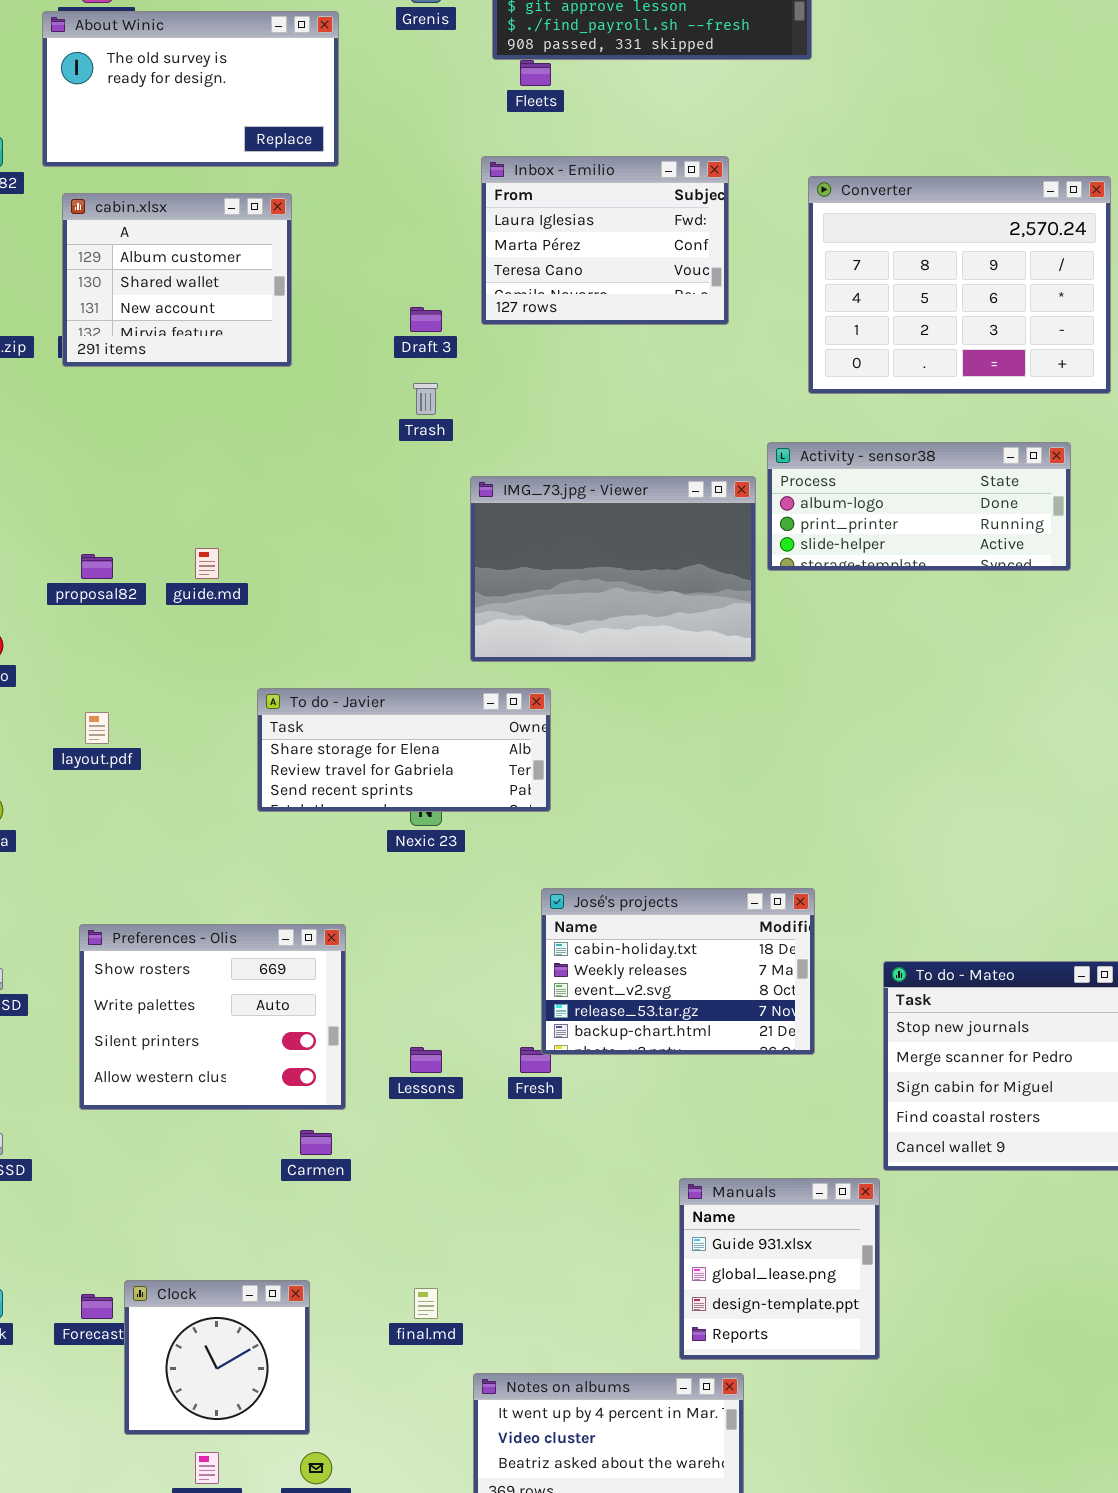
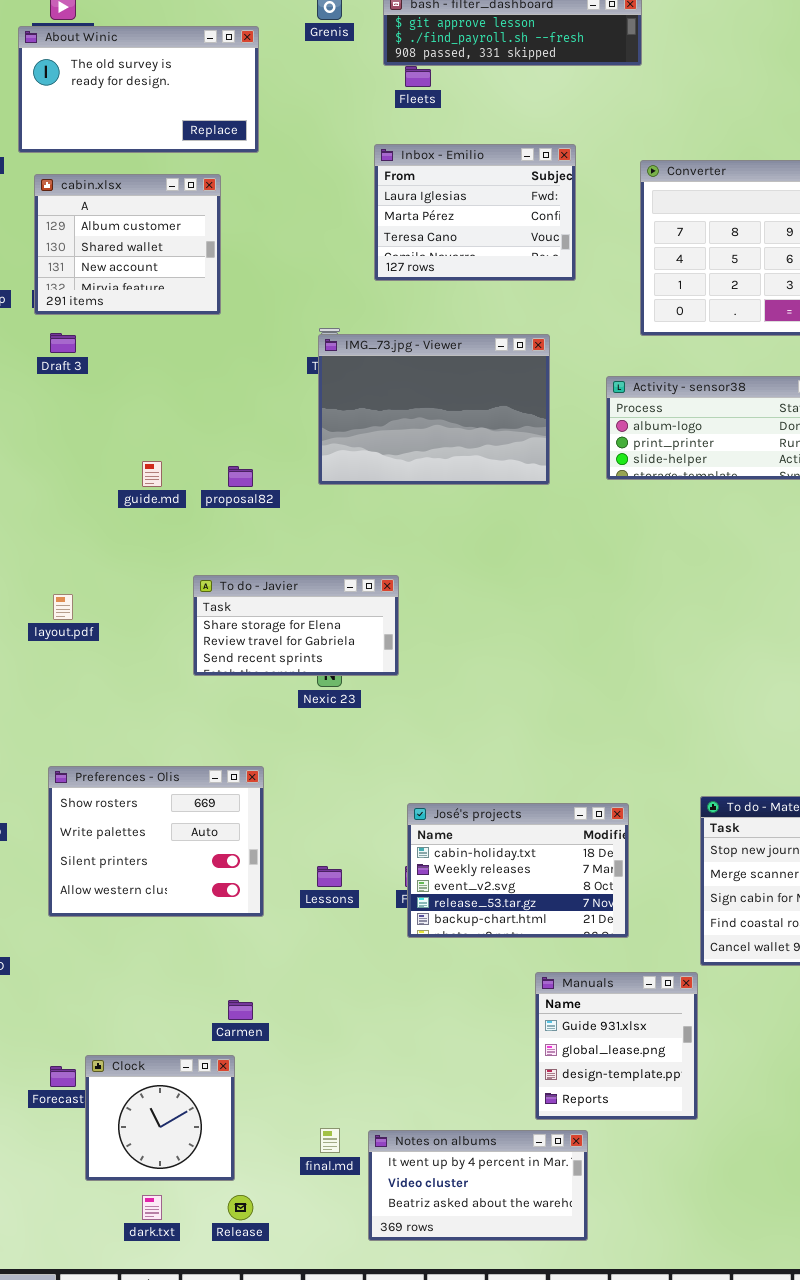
Draft 3: [410,307,442,332] -> [50,333,76,353], moved
IMG_73.jpg - Viewer: [470,476,756,662] -> [318,334,550,485], moved
proposal82: [81,554,113,579] -> [228,466,253,487], moved
To do - Javier: [257,688,551,812] -> [193,575,399,676], resized
José's projects: [541,888,815,1055] -> [407,803,629,938], moved
Carmen: [300,1130,332,1155] -> [228,1000,253,1020], moved
final.md: [414,1288,438,1319] -> [320,1128,340,1153], moved

